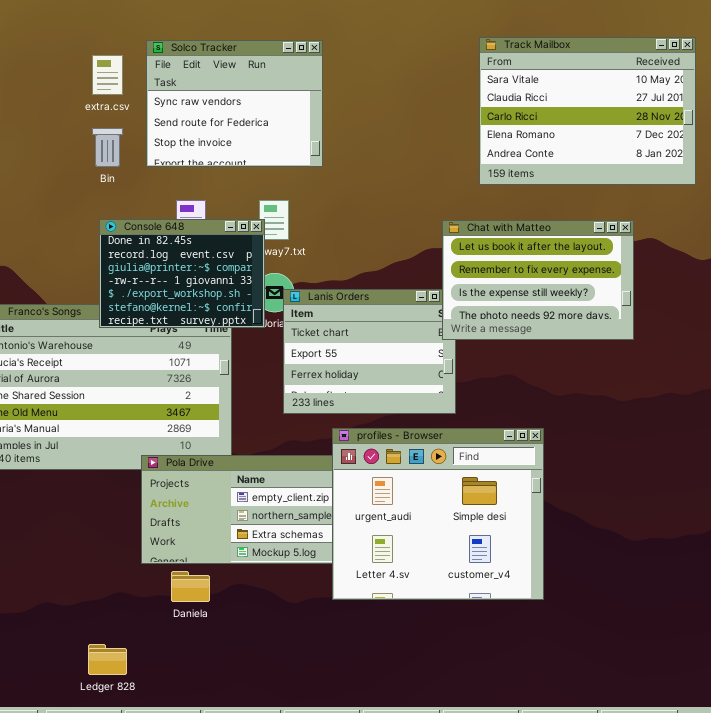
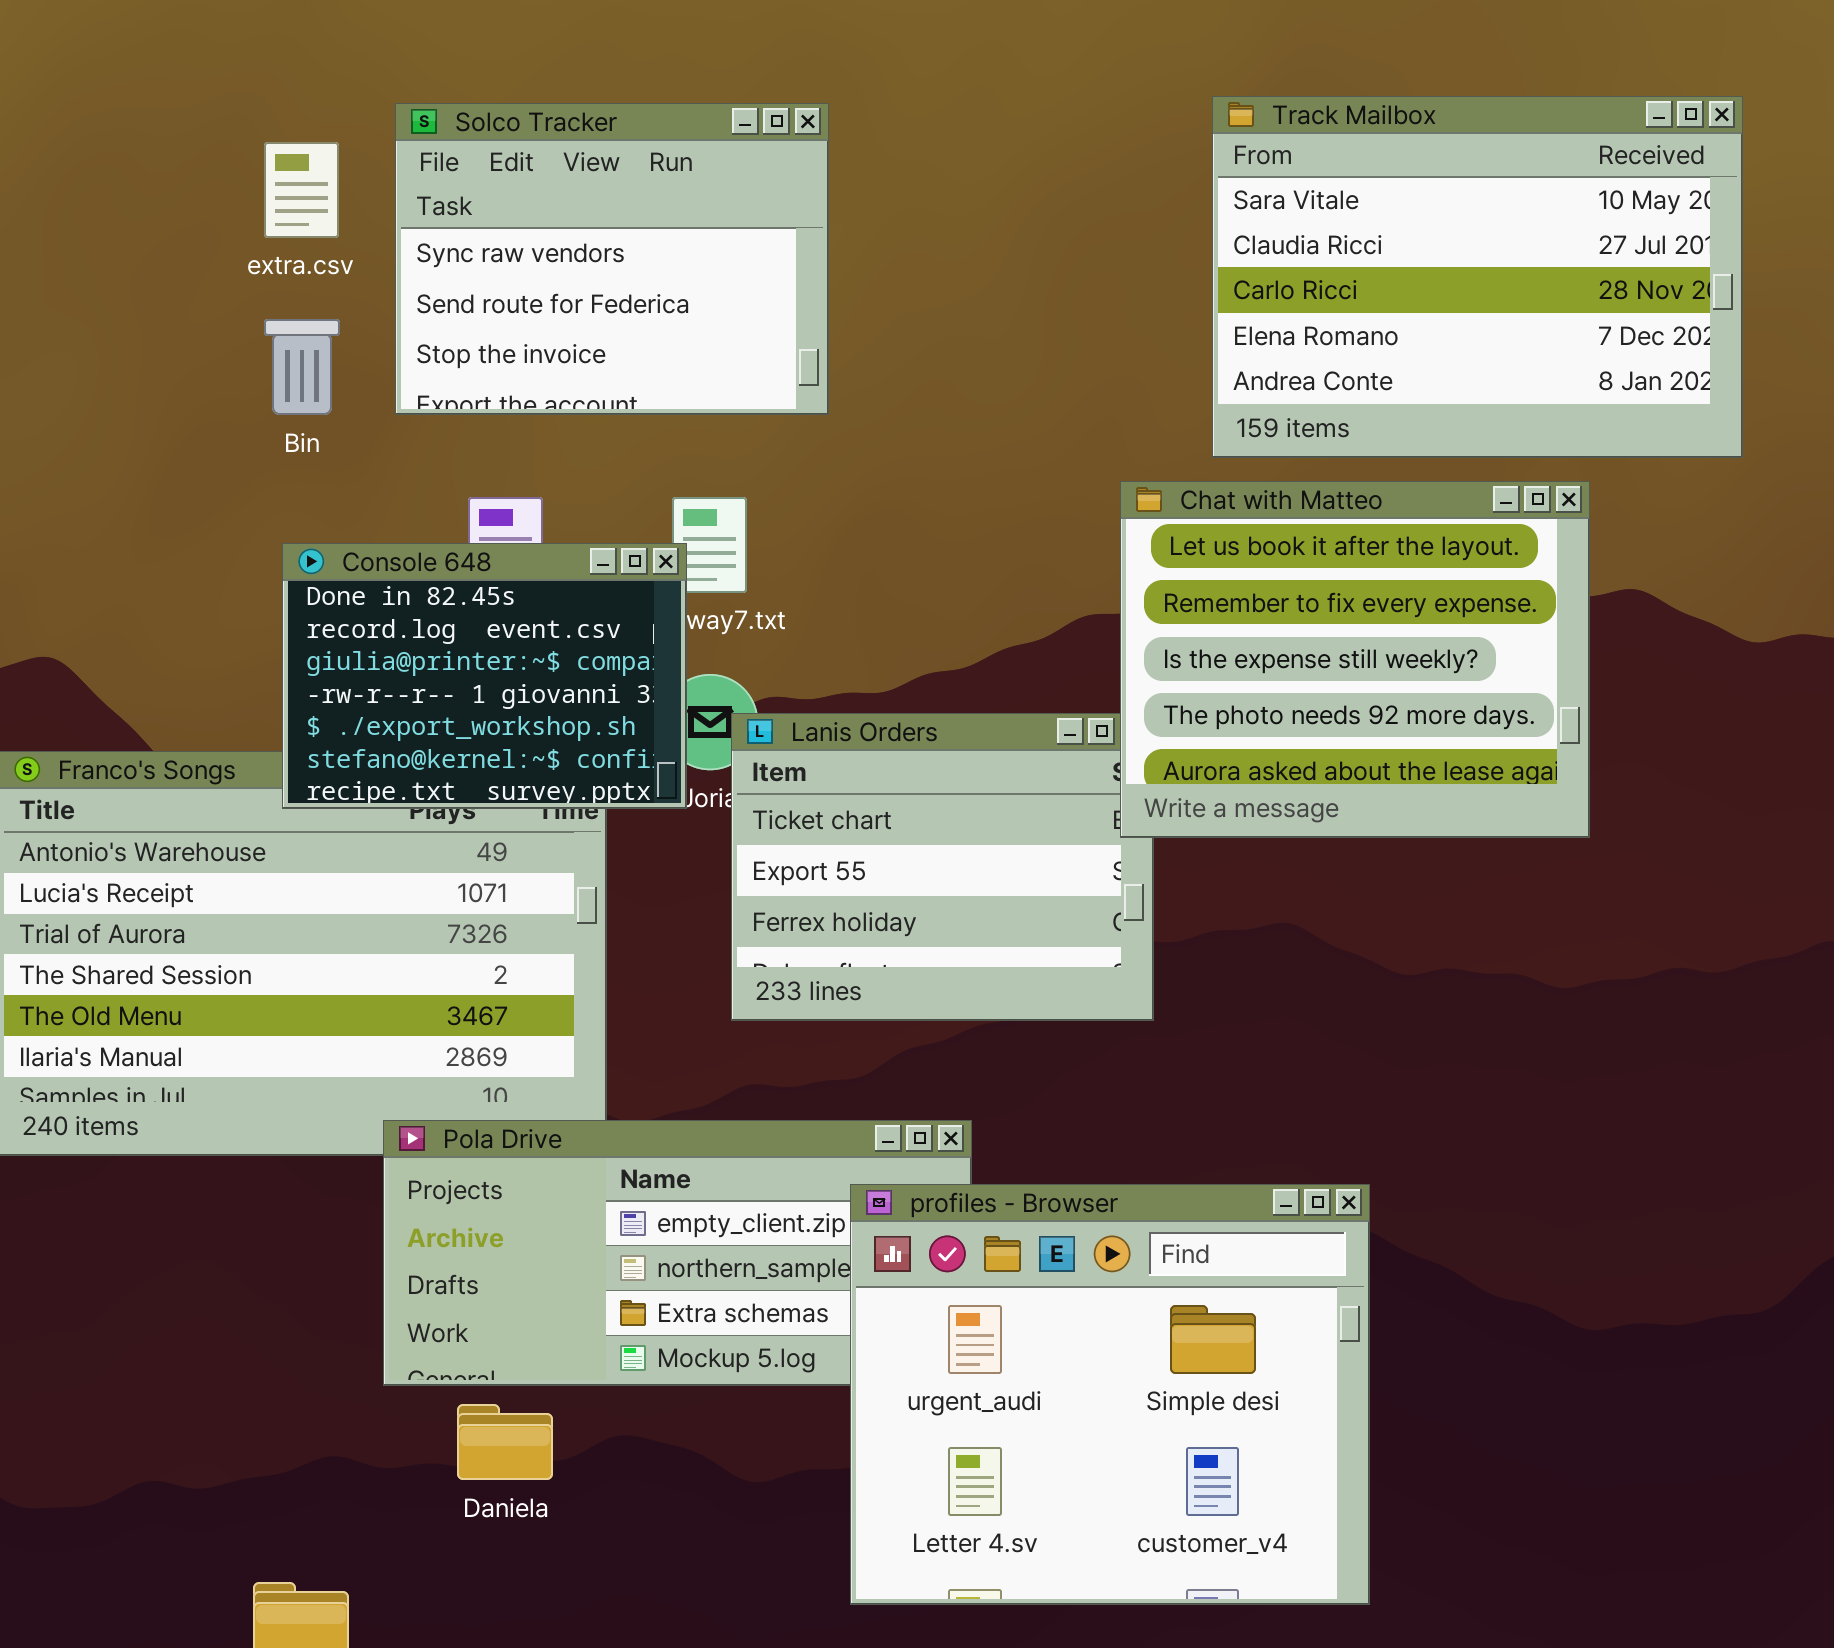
Chat with Matteo: [442,220,634,340] -> [1120,481,1590,838], resized
profiles - Browser: [332,428,544,600] -> [850,1184,1370,1605], moved

